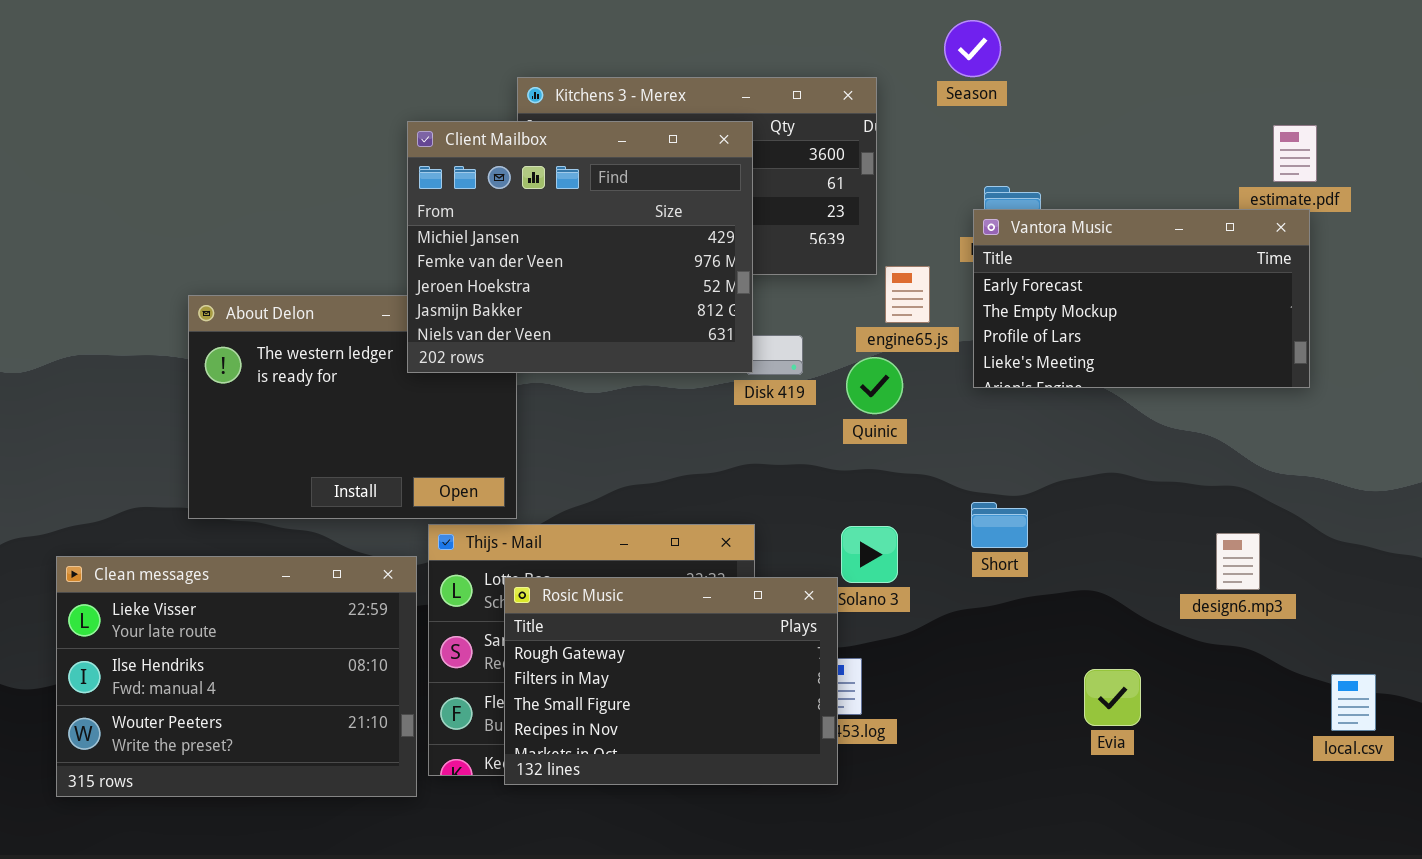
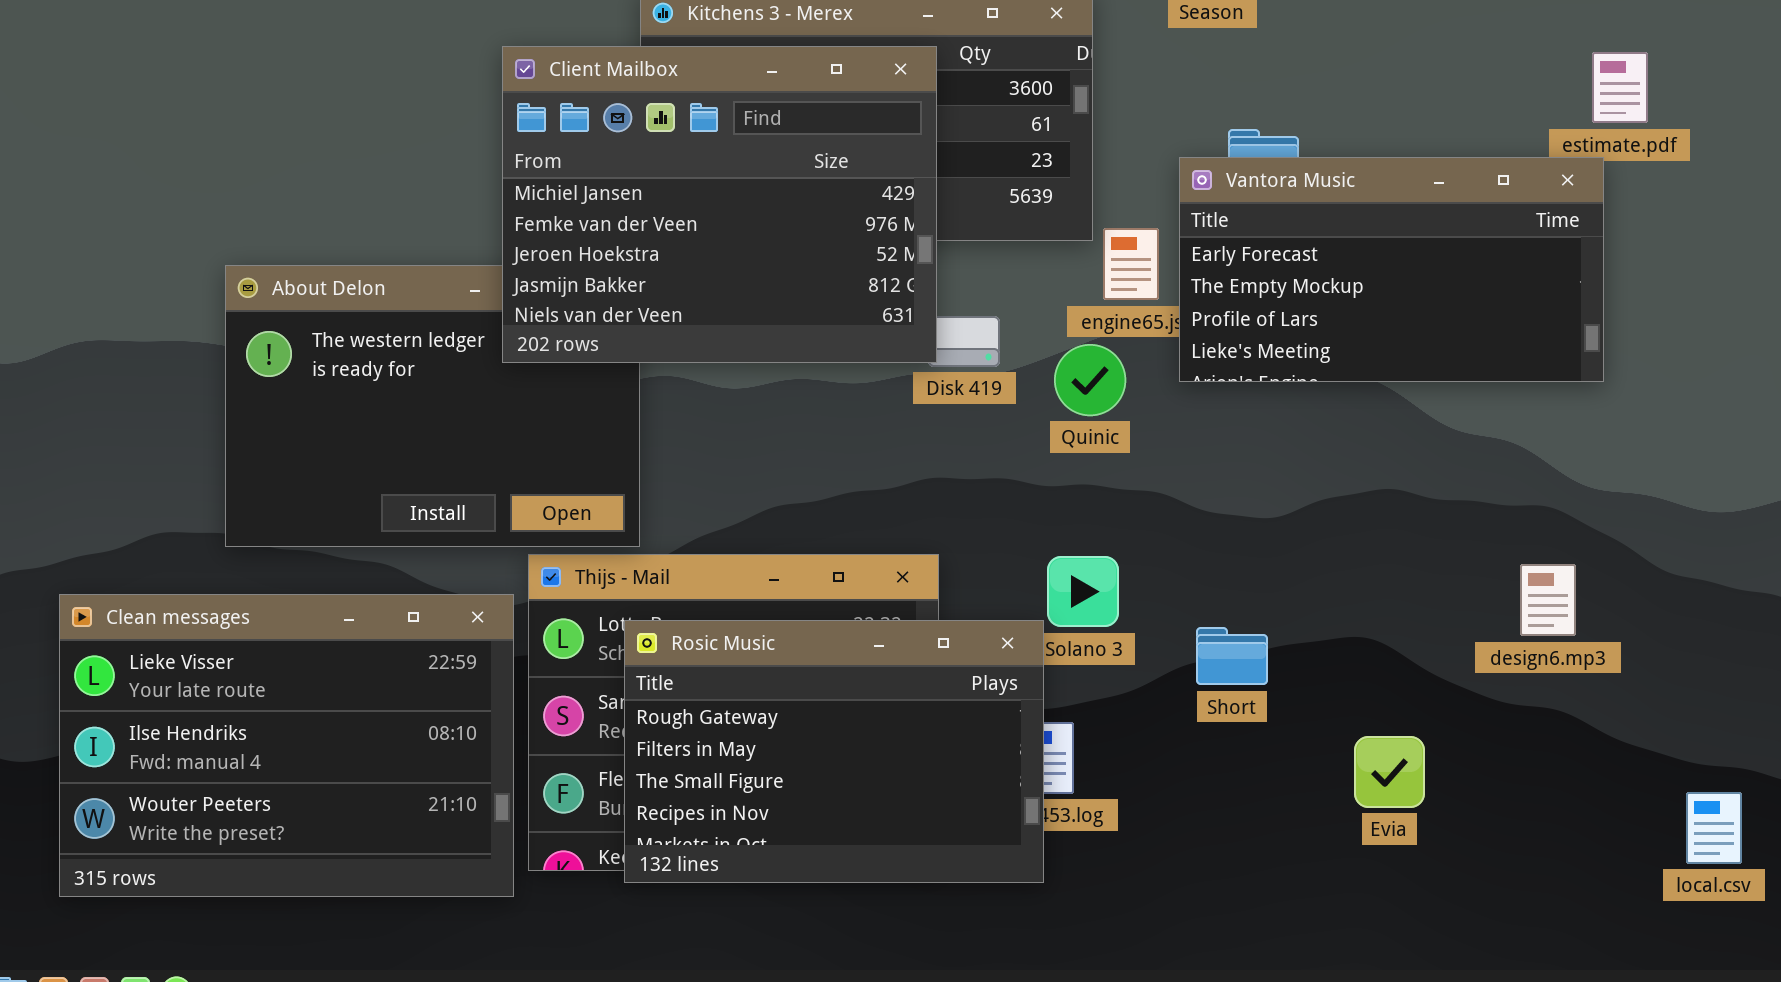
Vantora Music: [973,209,1310,388] -> [1179,157,1604,382], moved
Short: [971,502,1028,548] -> [1196,627,1268,685], moved
local.csv: [1331,674,1376,731] -> [1686,792,1742,864], moved

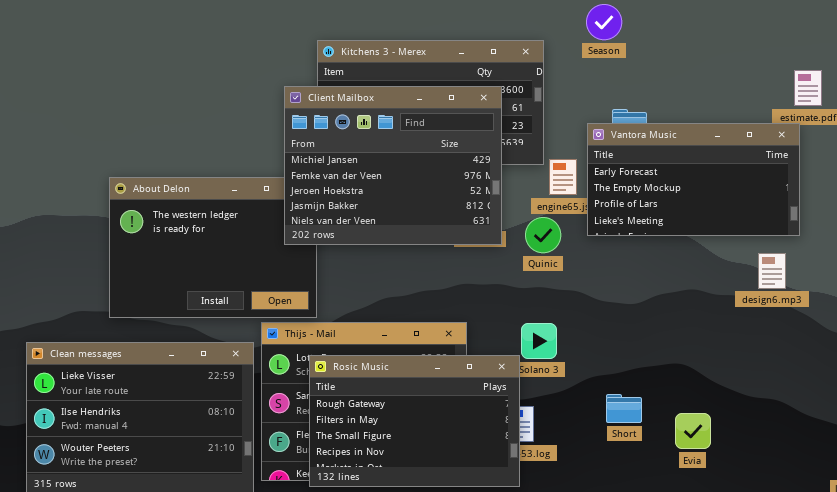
Client Mailbox: [502,46,937,363] -> [284,86,502,245], moved
design6.mp3: [1520,564,1576,636] -> [758,253,786,289], moved
Short: [1196,627,1268,685] -> [606,394,642,423], moved

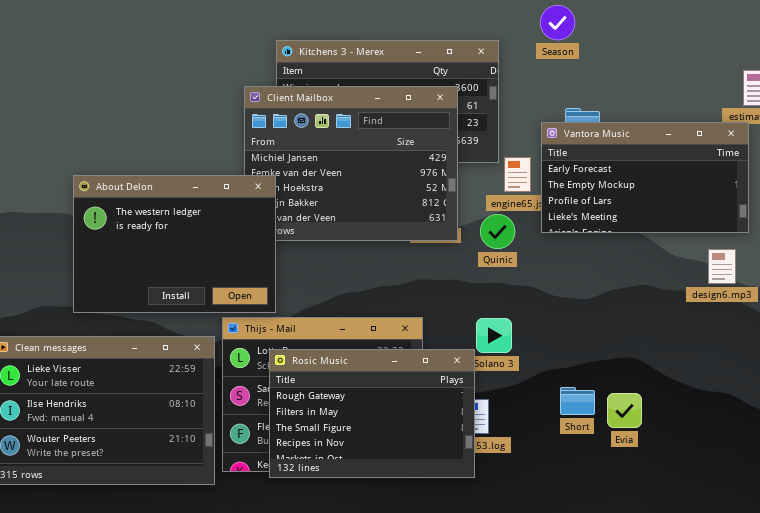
About Delon: [109,177,317,318] -> [73,175,276,313], raised
Evia: [675,413,711,449] -> [607,393,642,428], moved

